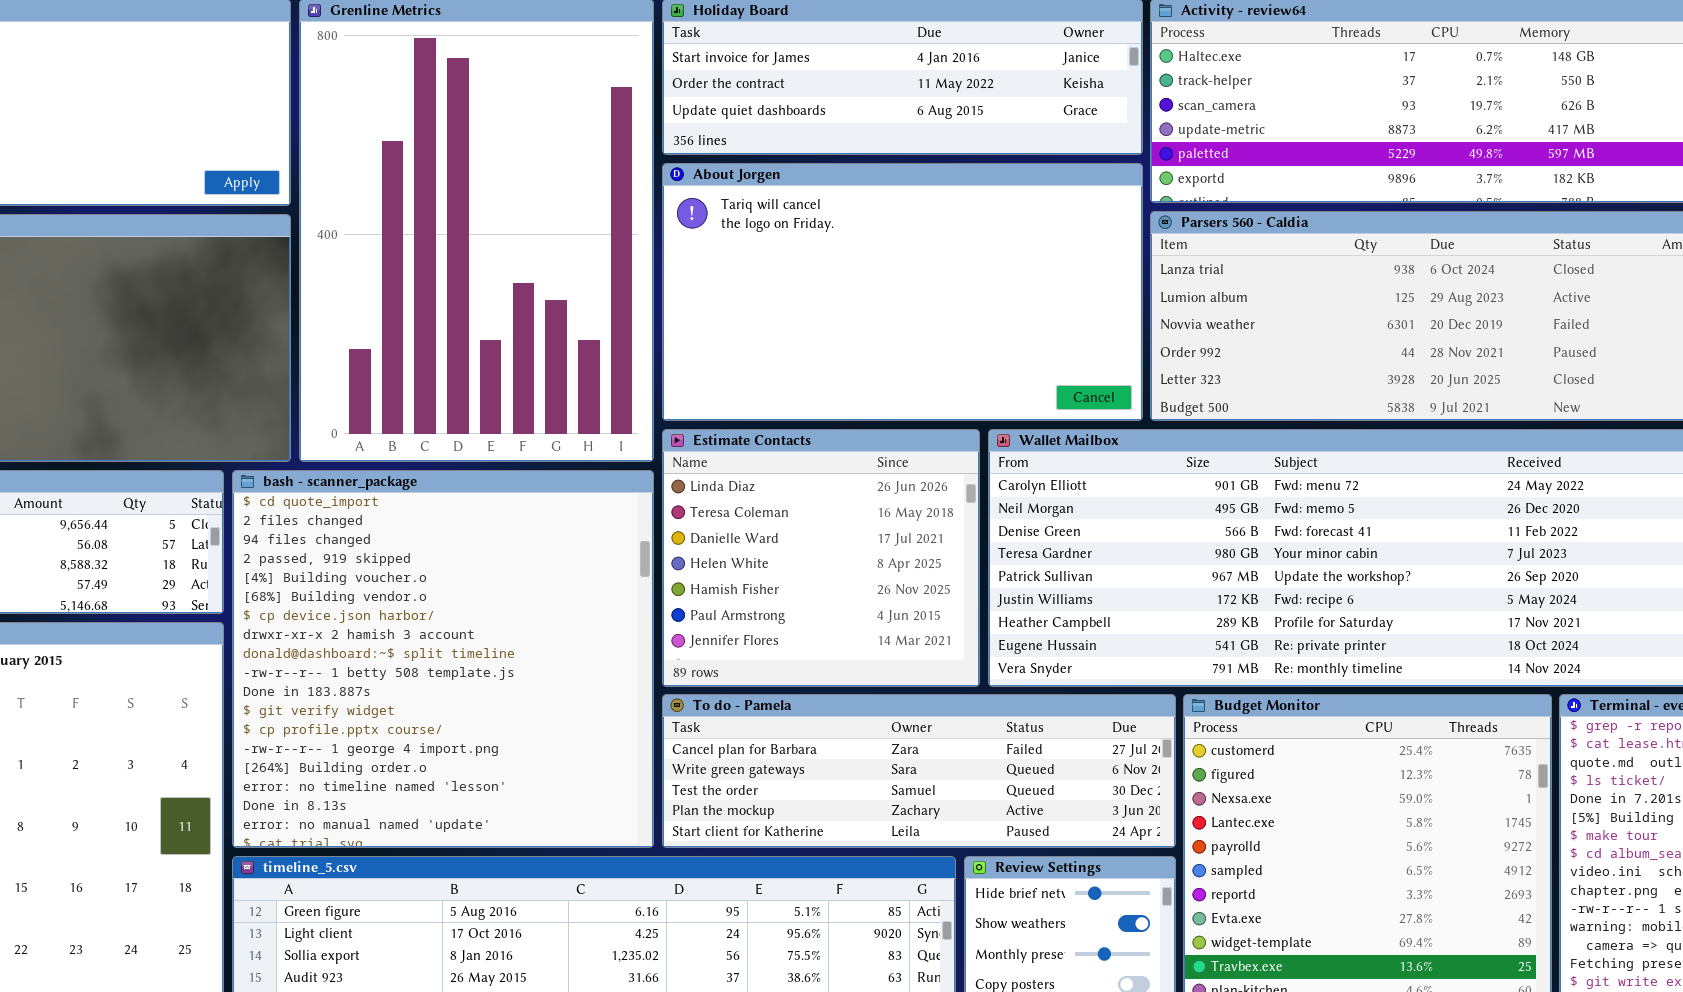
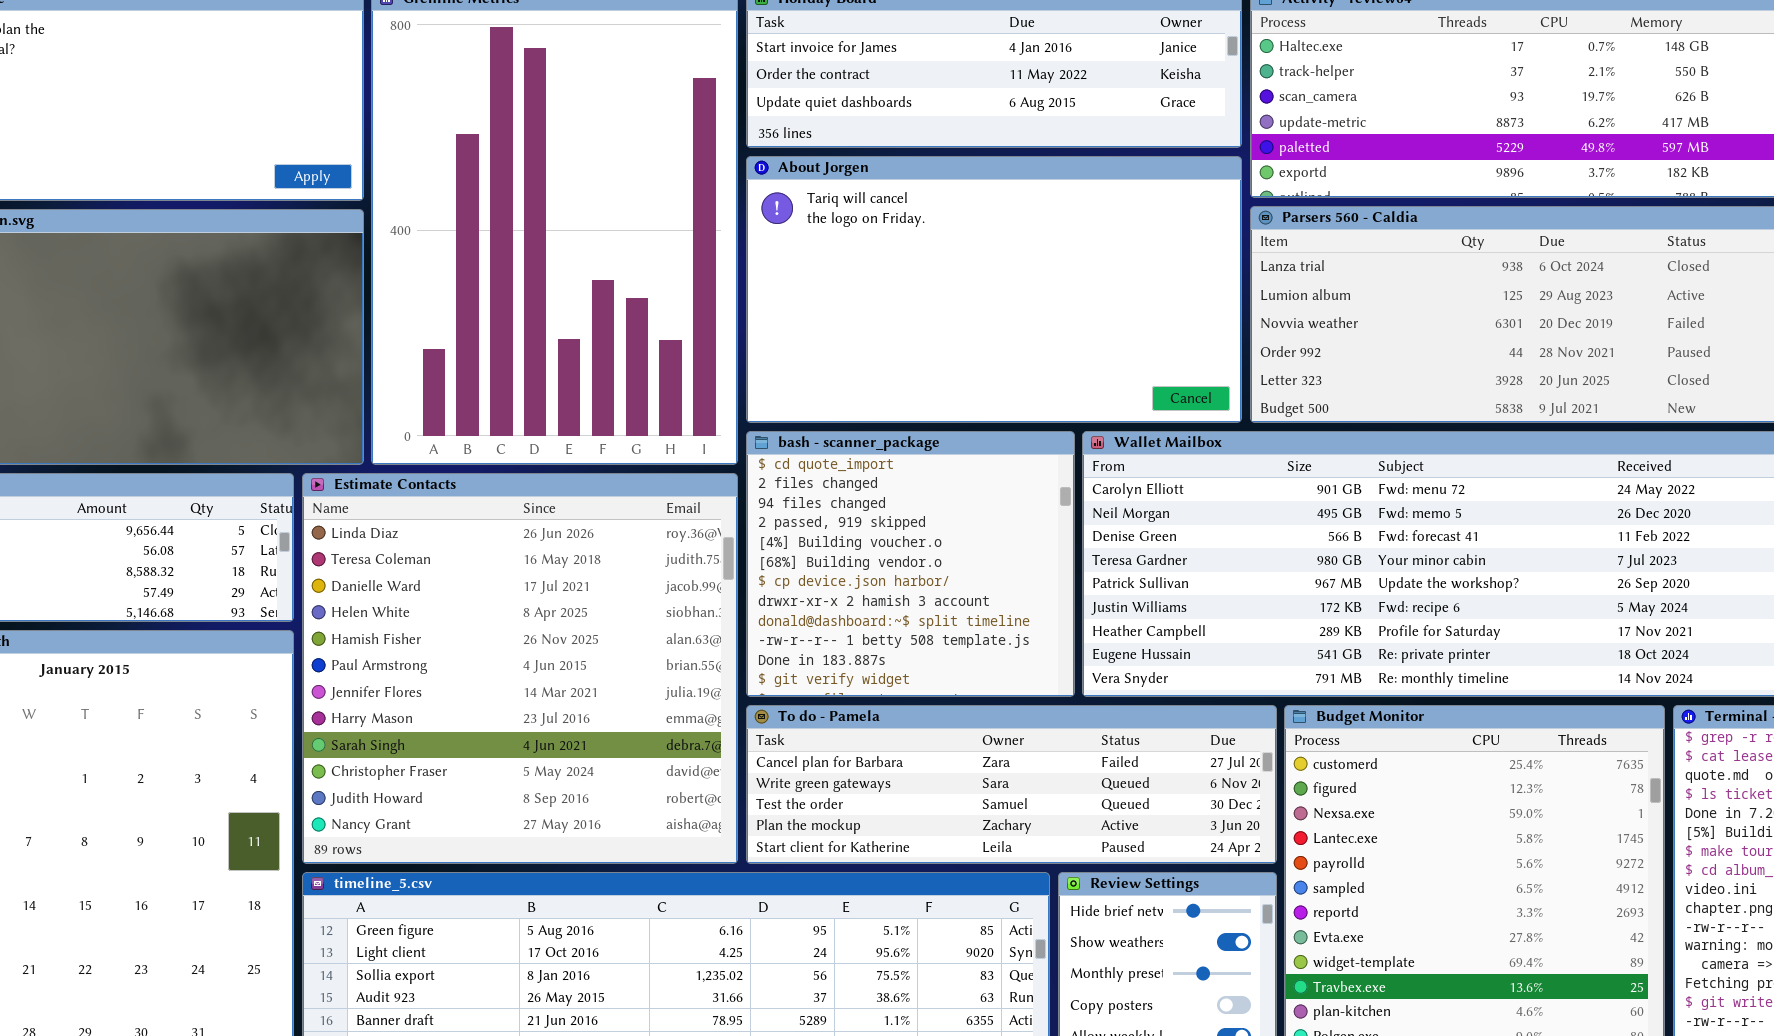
Estimate Contacts: [662,429,980,687] -> [302,473,738,864], moved, resized
bash - scanner_package: [232,470,654,848] -> [746,431,1075,697], moved, resized

